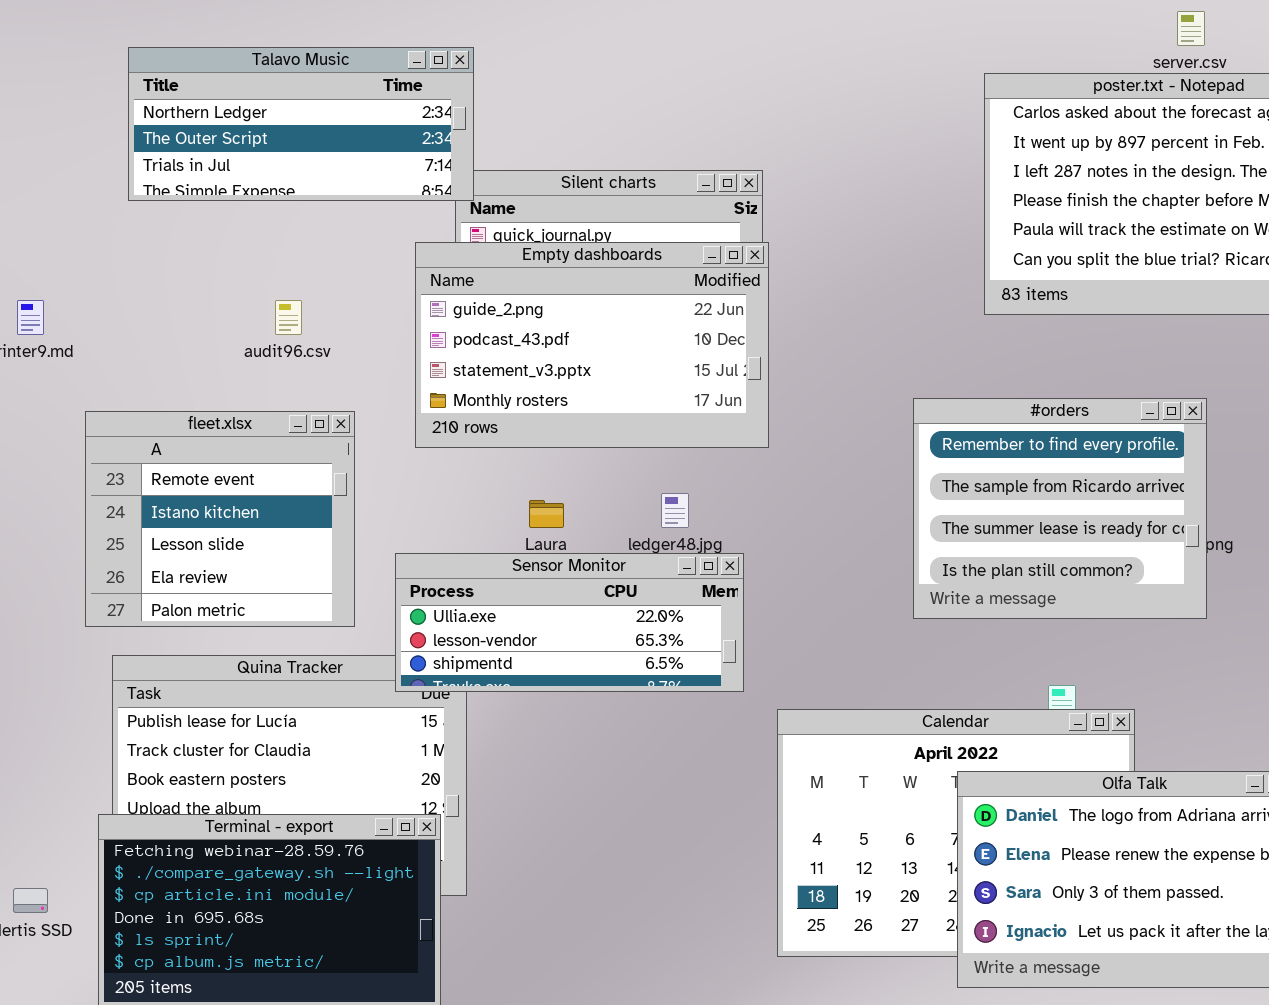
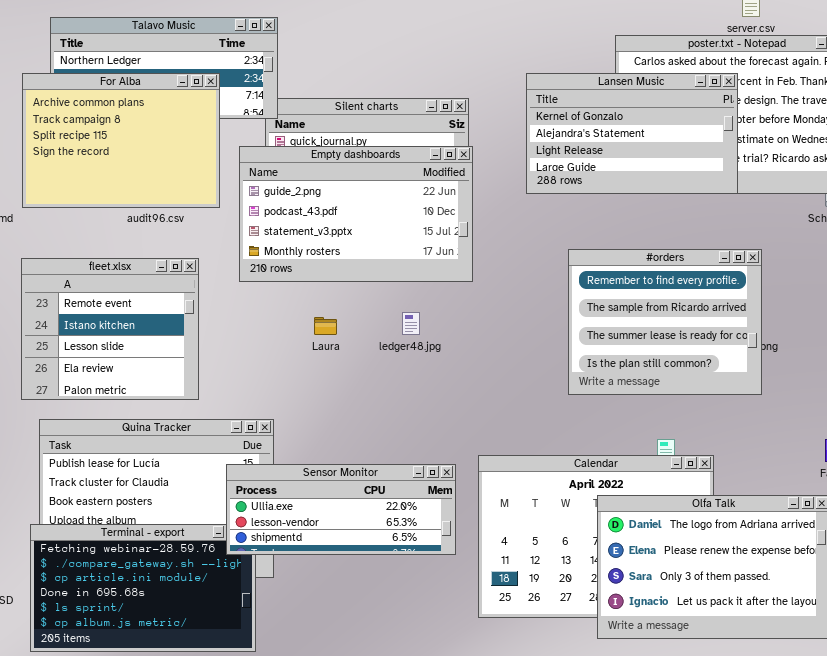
For Alba: none -> [22,73,220,208], opened
Lansen Music: none -> [526,73,738,194], opened
Sensor Monitor: [395,553,744,692] -> [226,464,456,555], moved

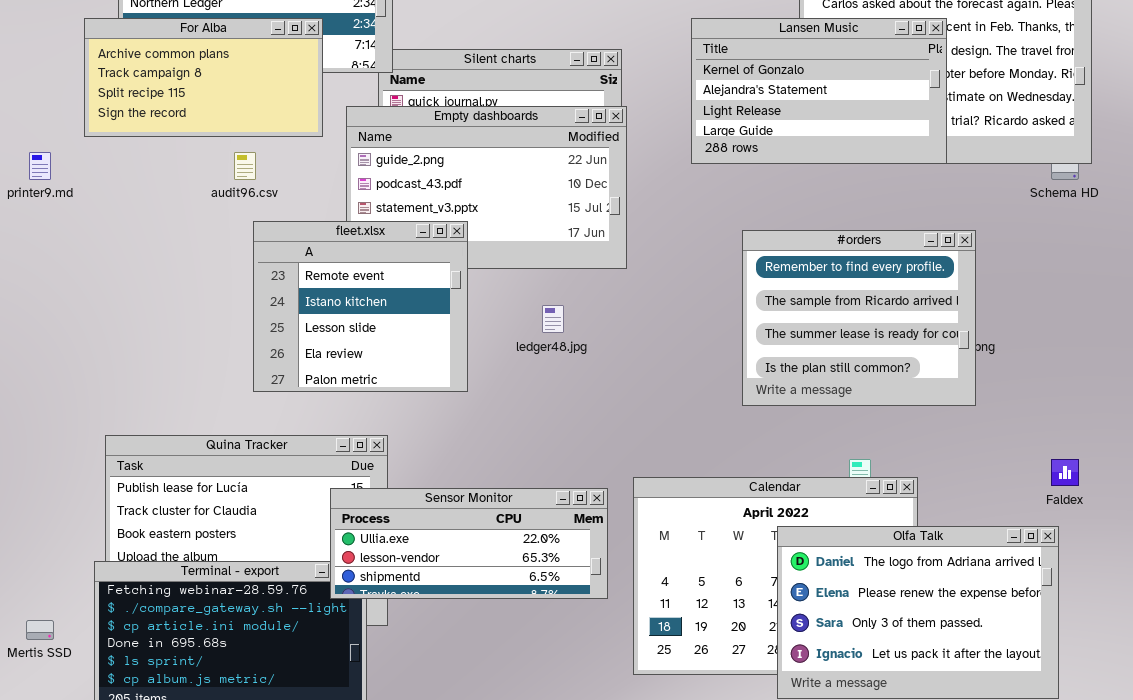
For Alba: [22,73,220,208] -> [84,18,323,137], resized
fleet.xlsx: [21,258,199,400] -> [253,221,468,392], moved

